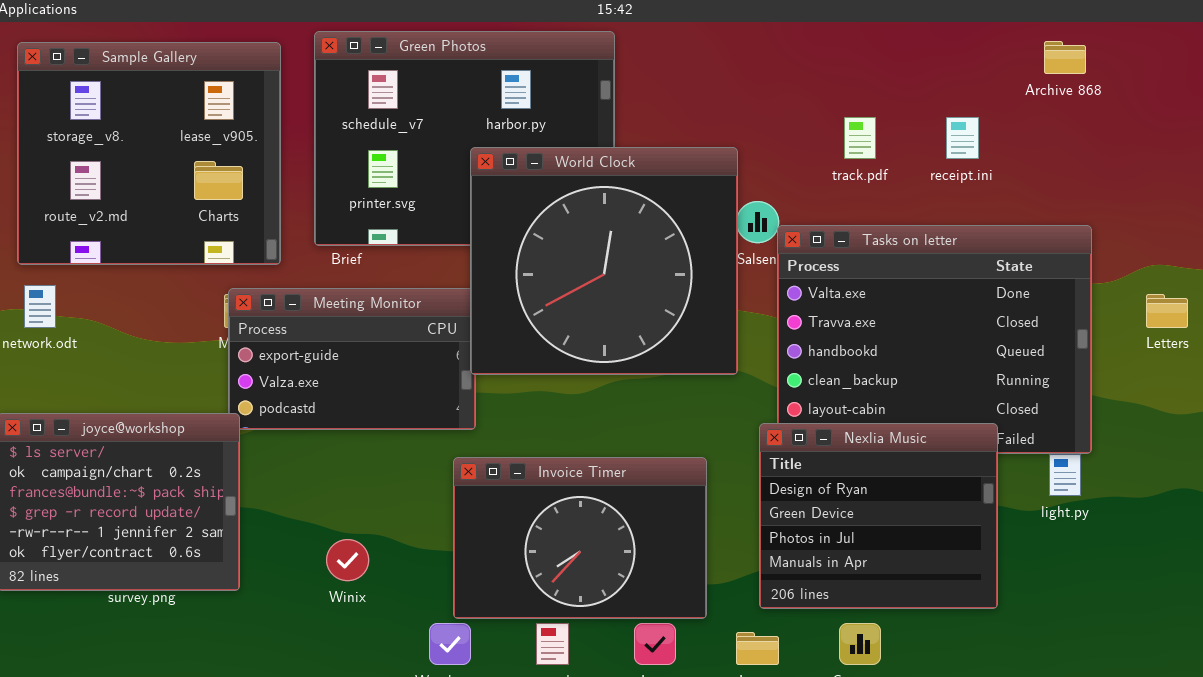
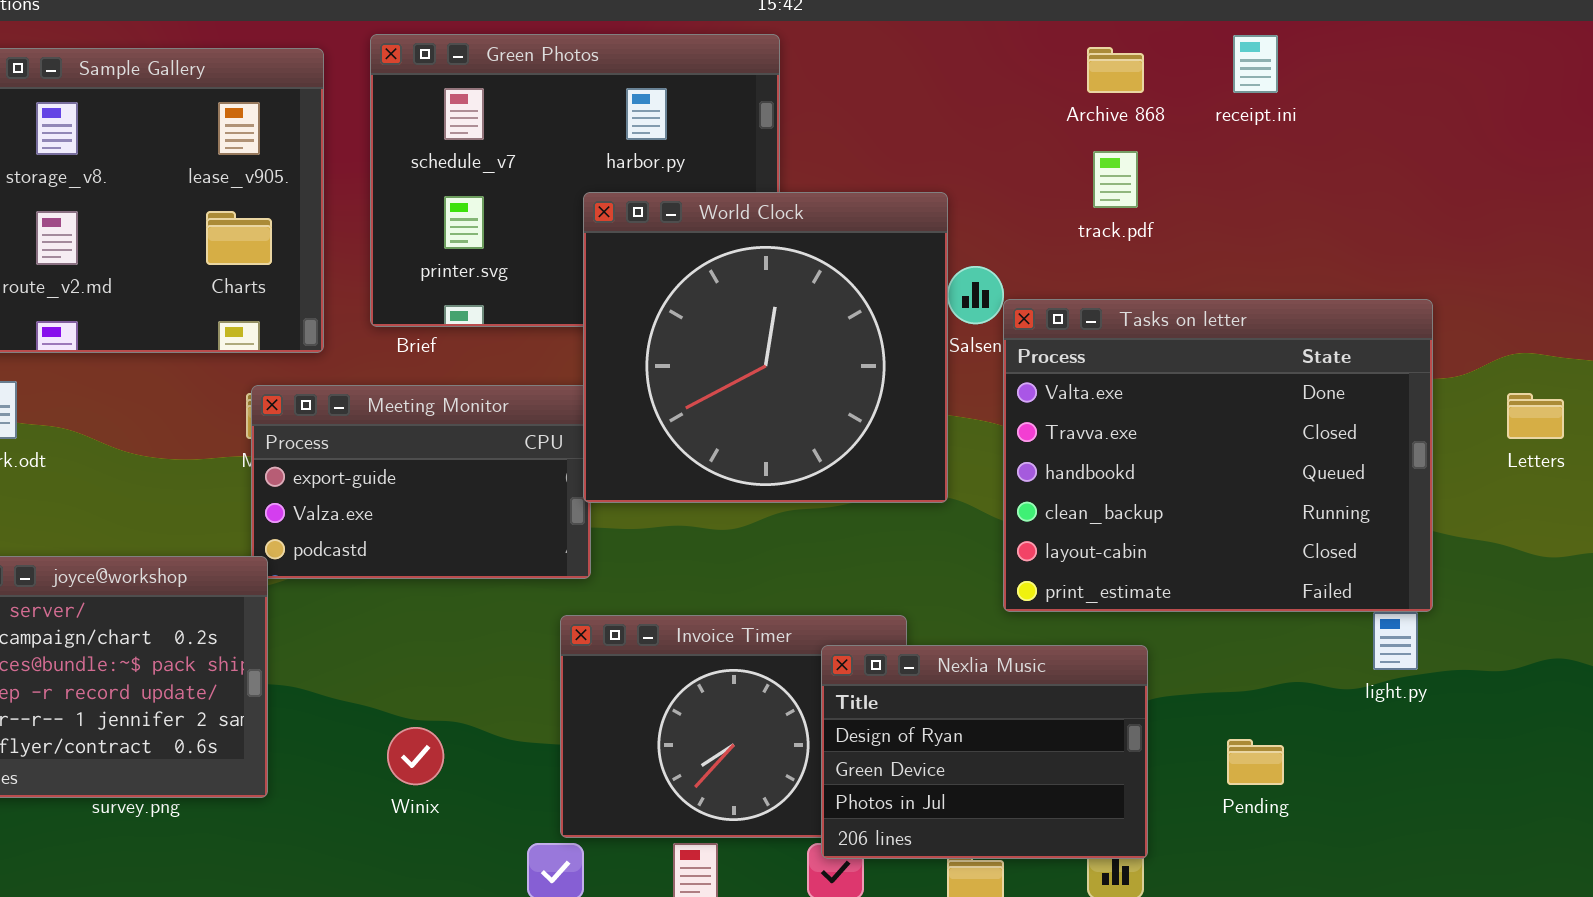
Archive 868: [1044,41,1086,74] -> [1087,47,1144,93], moved
receipt.ini: [946,117,979,159] -> [1233,35,1278,93], moved
Nexlia Music: [759,423,998,609] -> [821,645,1148,859], moved, resized

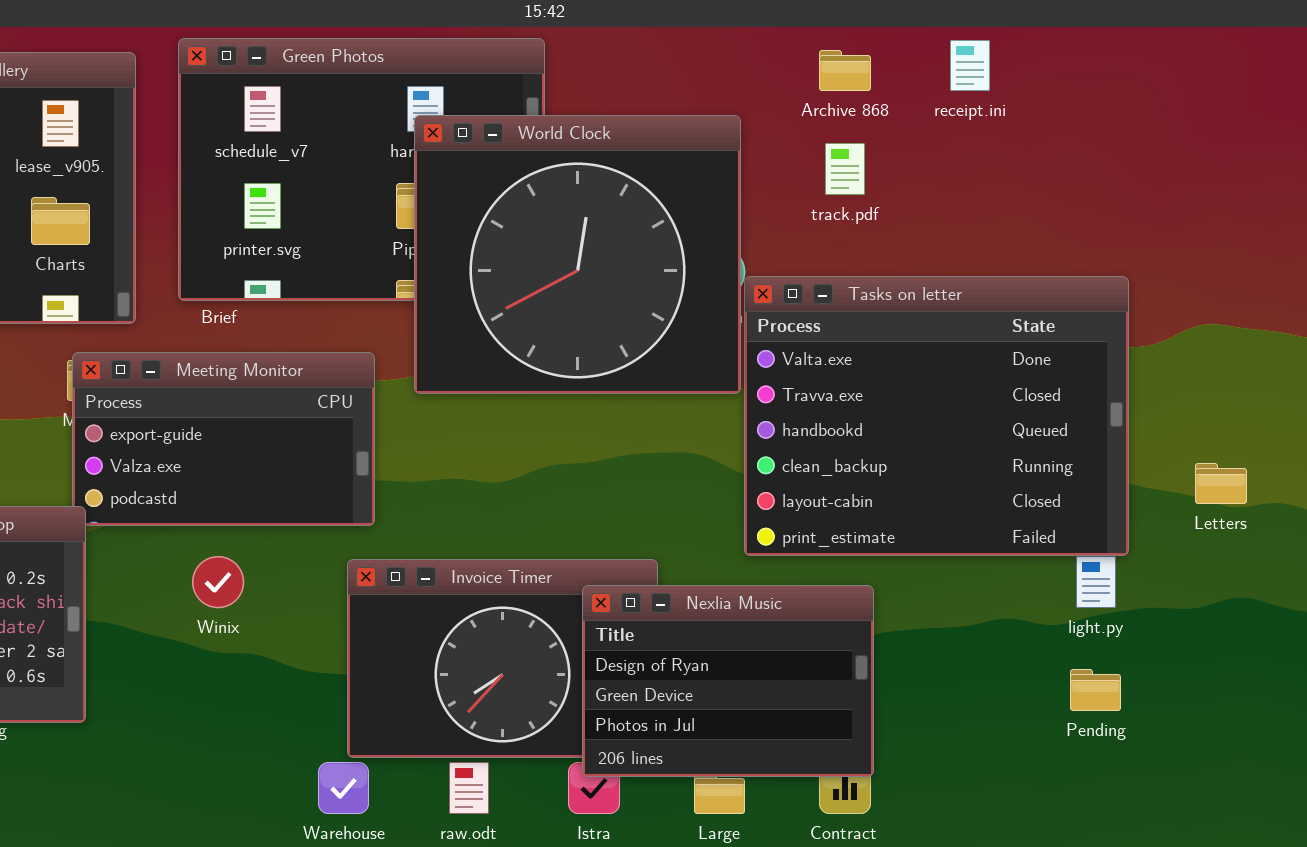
World Clock: [583,192,948,503] -> [414,115,741,394], moved
Letters: [1507,393,1564,439] -> [1195,463,1247,504], moved
Winix: [387,727,444,785] -> [192,556,244,608], moved
Pending: [1227,739,1284,785] -> [1070,669,1121,711], moved

